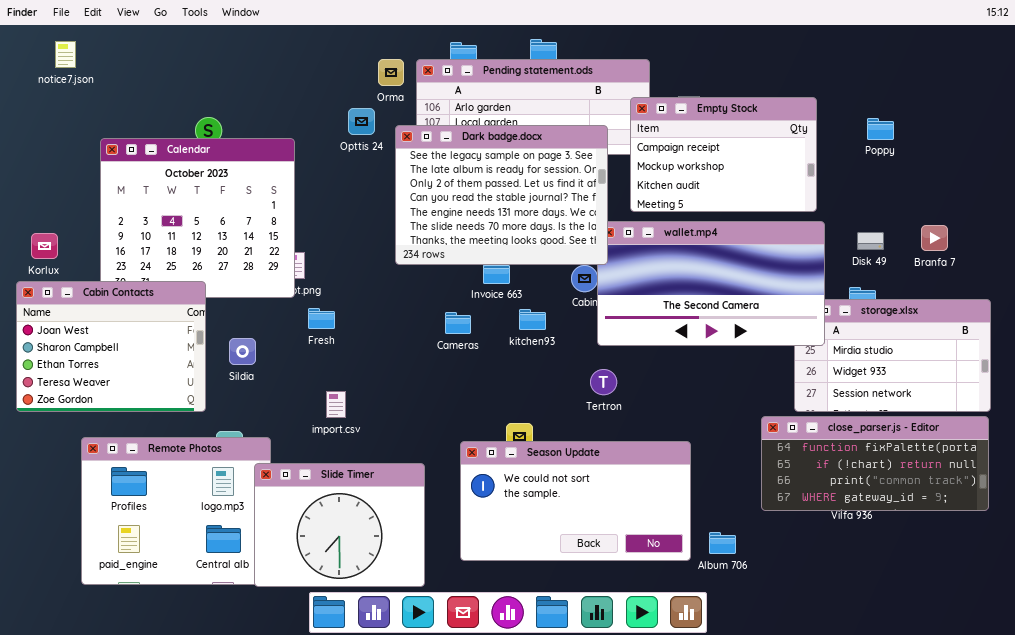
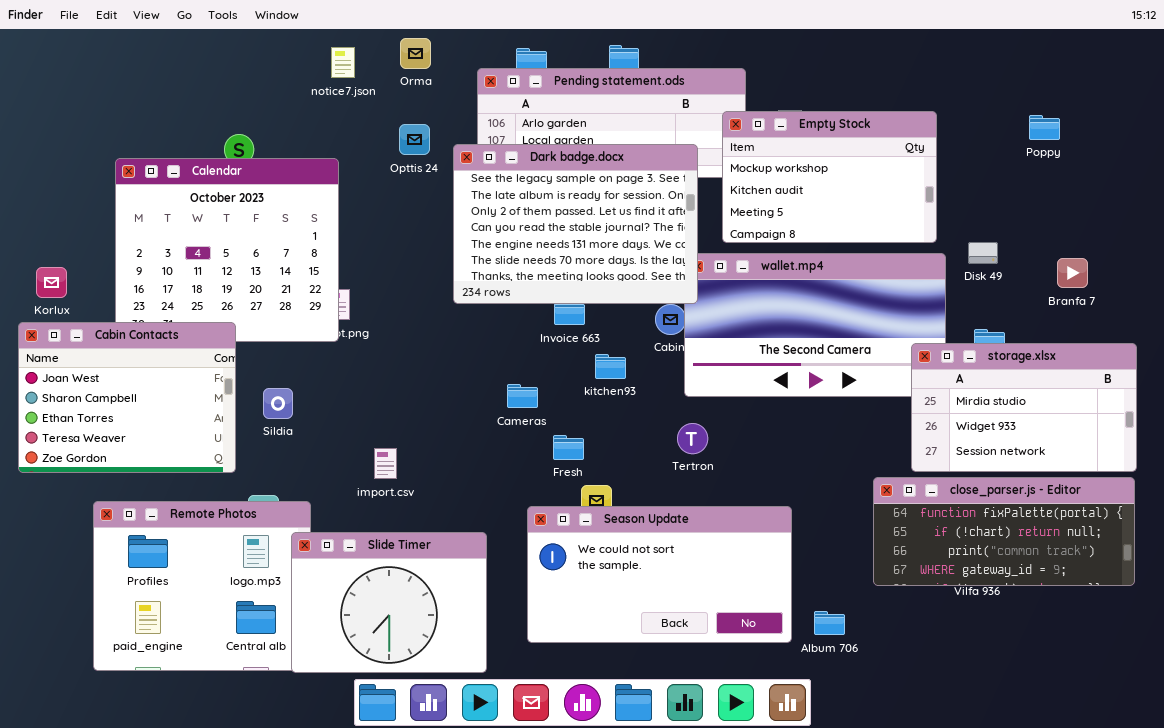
notice7.json: [55,41,76,68] -> [331,47,355,78], moved
Orma: [378,59,404,86] -> [400,38,431,69], moved
Empty Stock: [630,97,817,212] -> [722,111,937,243], scrolled down 1 row
Poppy: [867,118,894,140] -> [1029,115,1060,140], moved
Disk 49: [857,232,884,250] -> [968,242,998,264], moved
storage.xlsx: [794,299,991,412] -> [911,343,1137,472], raised
Fresh: [308,308,335,329] -> [553,435,584,460], moved
Cameras: [445,312,471,334] -> [507,384,538,408], moved

